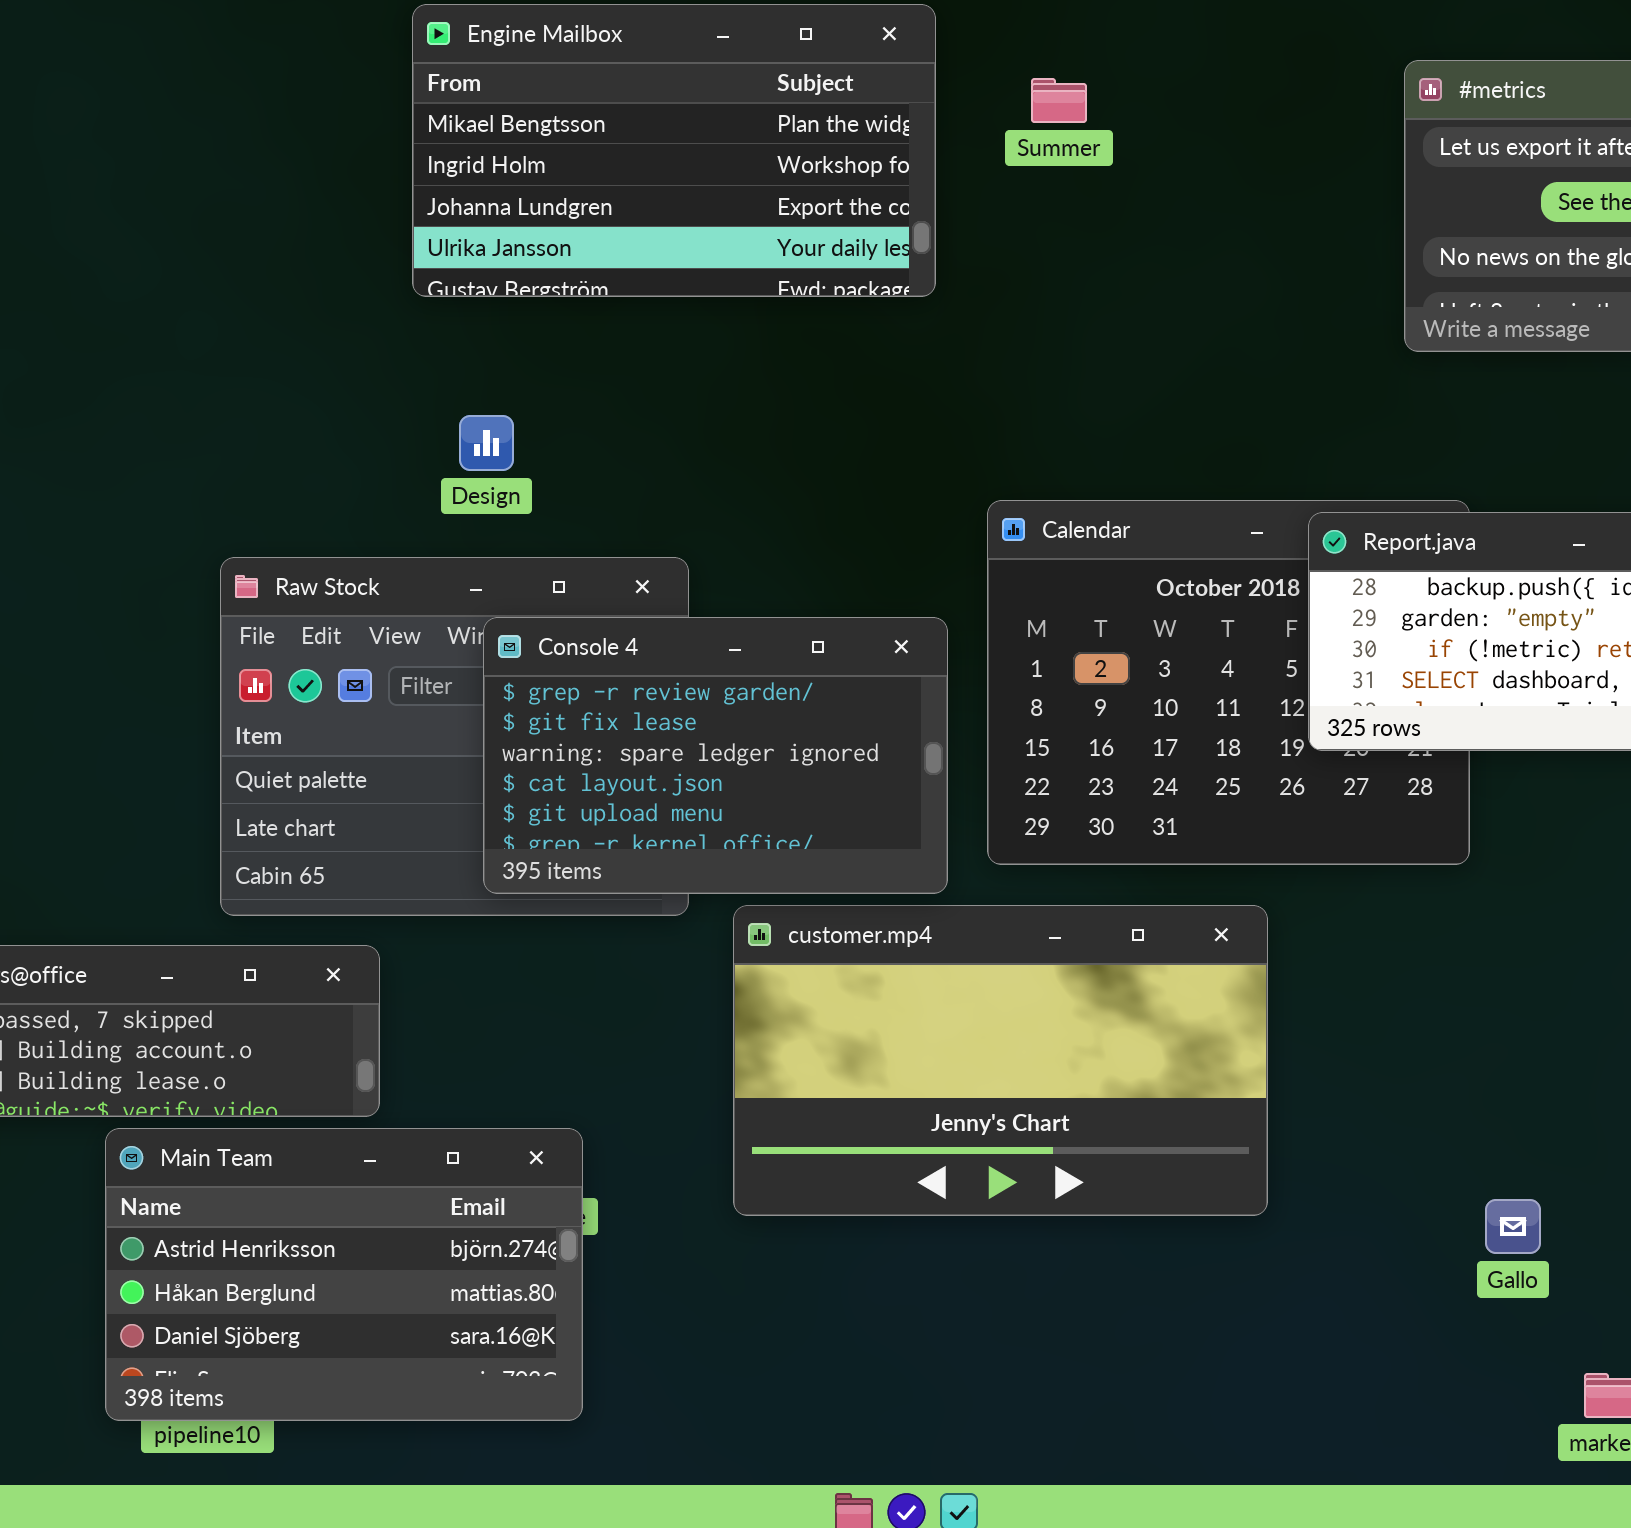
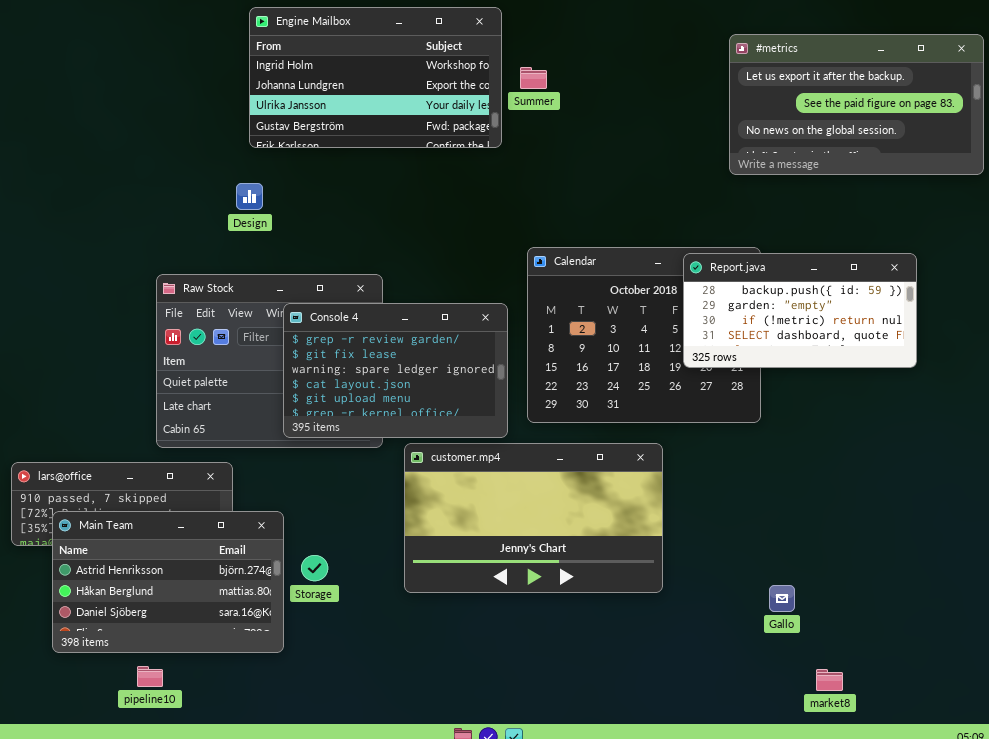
Engine Mailbox: [412,4,936,297] -> [249,7,502,148], scrolled down 1 row
Summer: [1031,78,1087,123] -> [520,67,547,89], moved
Design: [459,415,514,471] -> [236,183,263,210], moved
Main Team: [105,1128,583,1421] -> [52,511,284,653], moved

